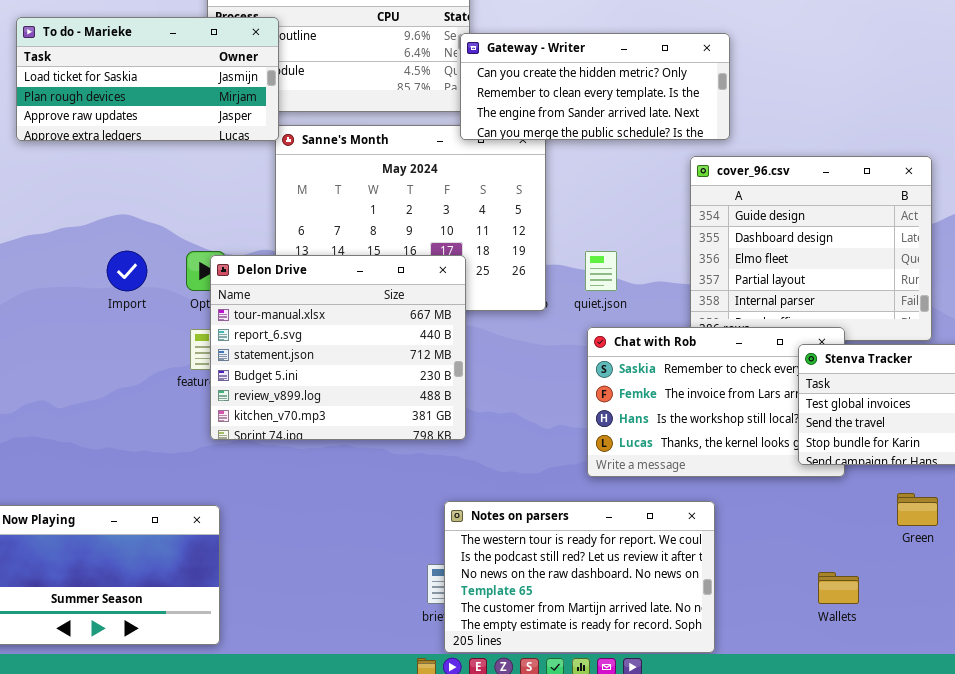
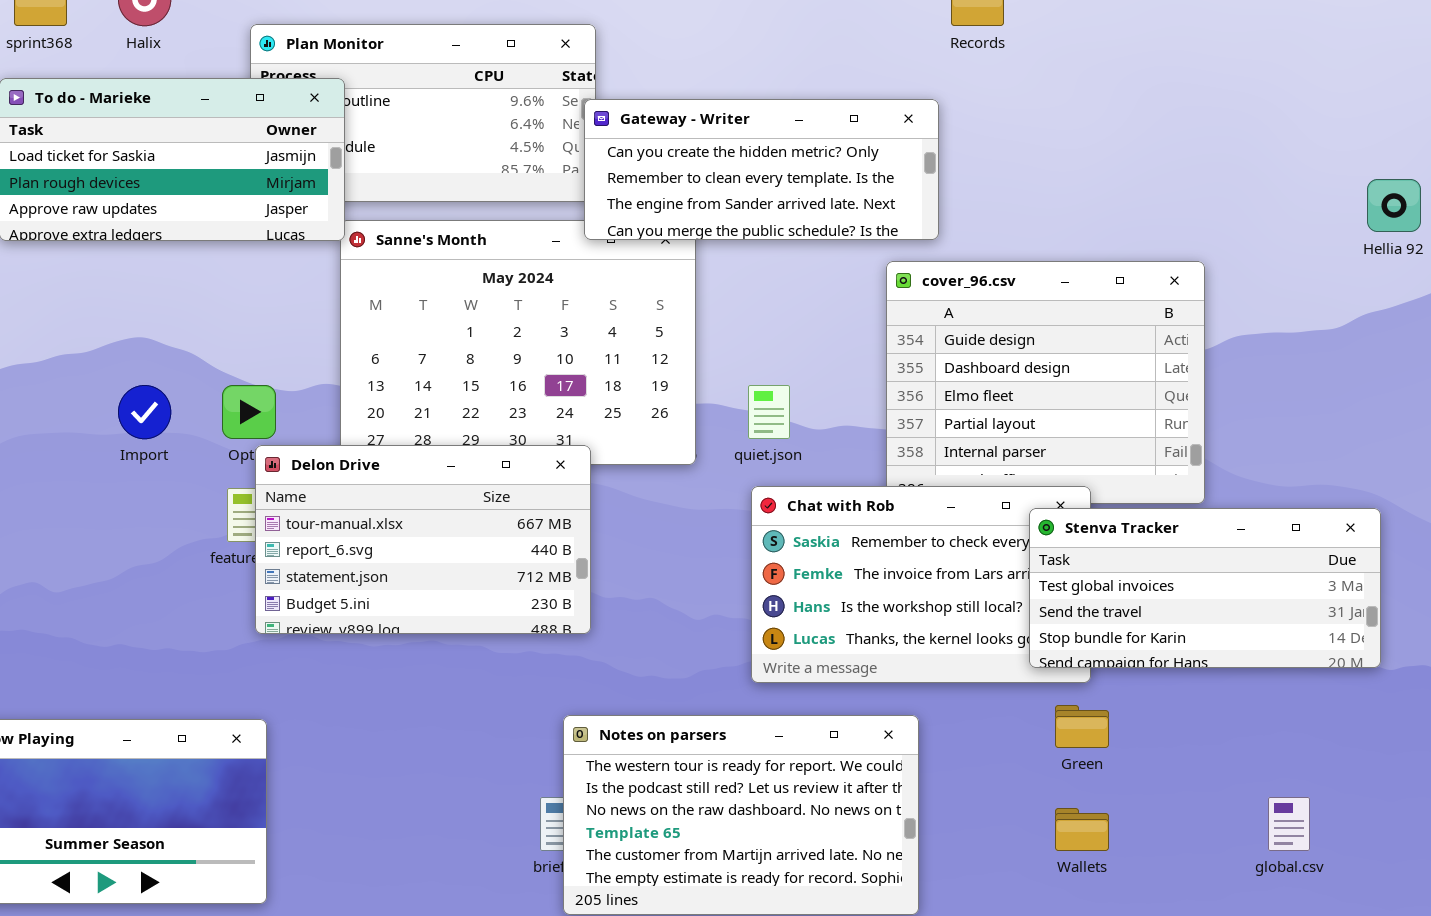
Delon Drive: [210,255,466,440] -> [255,445,591,634], resized
Green: [897,493,938,526] -> [1055,705,1109,748], moved

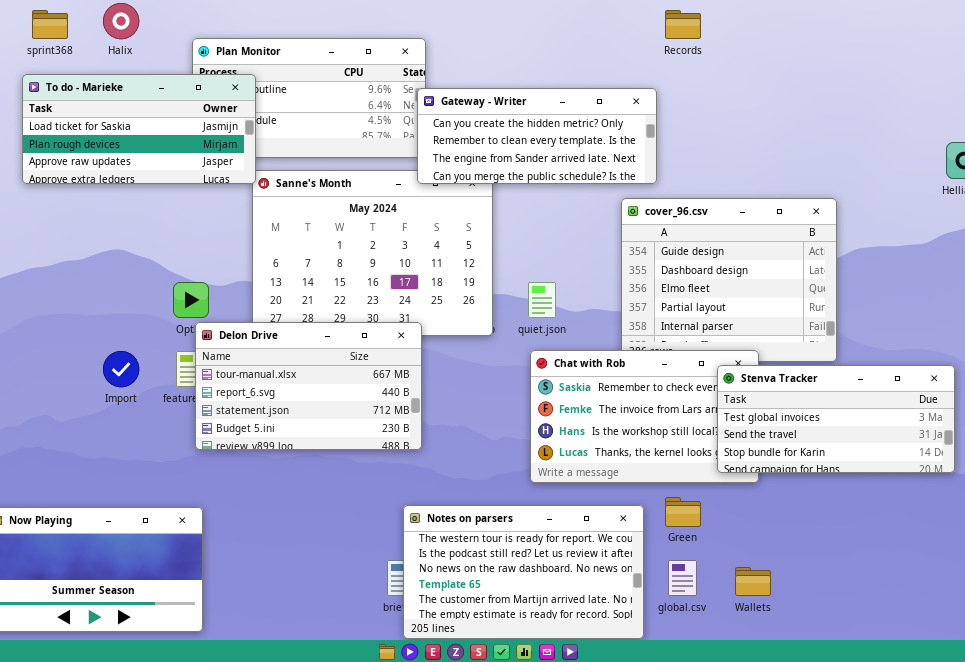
Import: [118,385,171,439] -> [103,351,139,387], moved
Green: [1055,705,1109,748] -> [665,497,701,527], moved
global.csv: [1268,797,1310,851] -> [668,560,697,596], moved

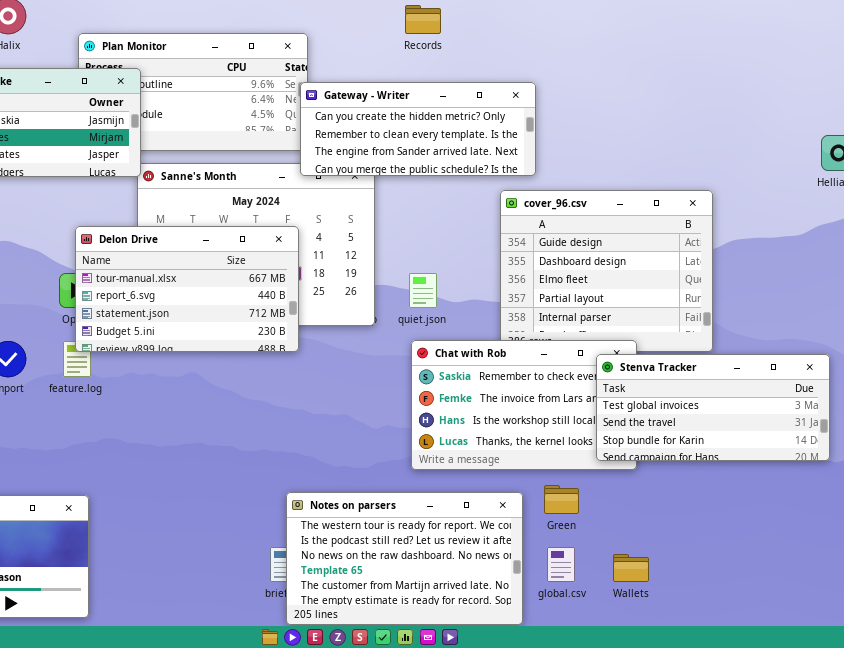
Records: [665,10,701,39] -> [405,5,441,34], moved
Delon Drive: [195,322,422,450] -> [75,226,299,352], moved

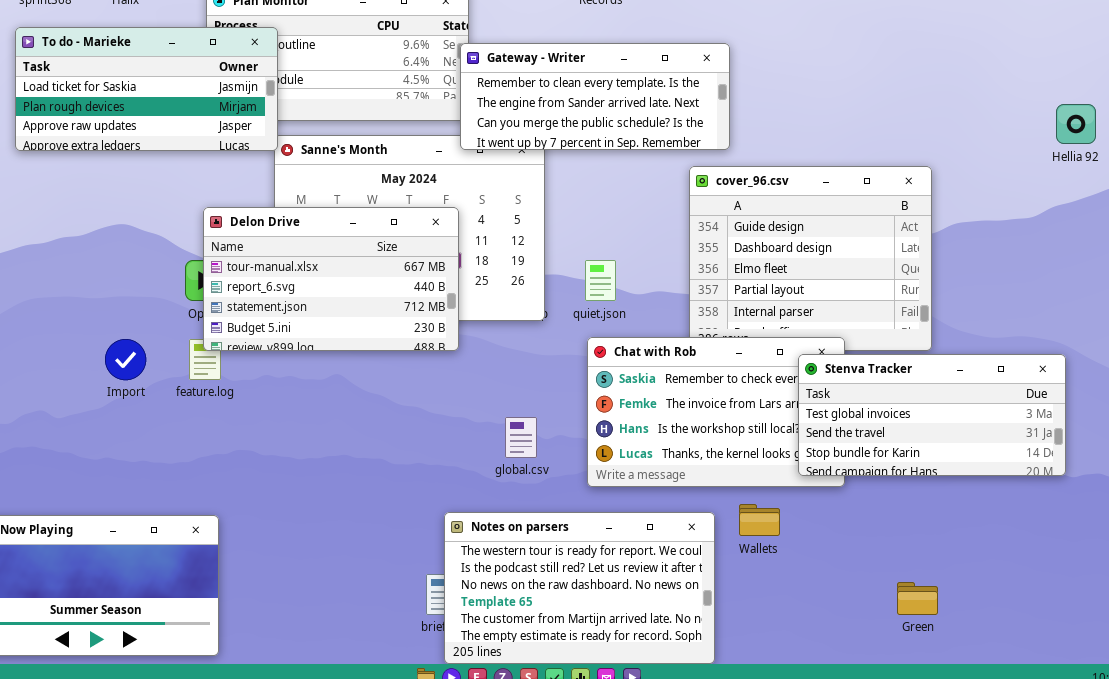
Gateway - Writer: [300,82,536,176] -> [460,43,730,150], scrolled down 1 row
Green: [544,485,579,514] -> [897,582,938,615], moved
global.csv: [547,547,575,582] -> [505,417,537,458], moved
Wallets: [613,554,649,582] -> [739,504,780,536], moved

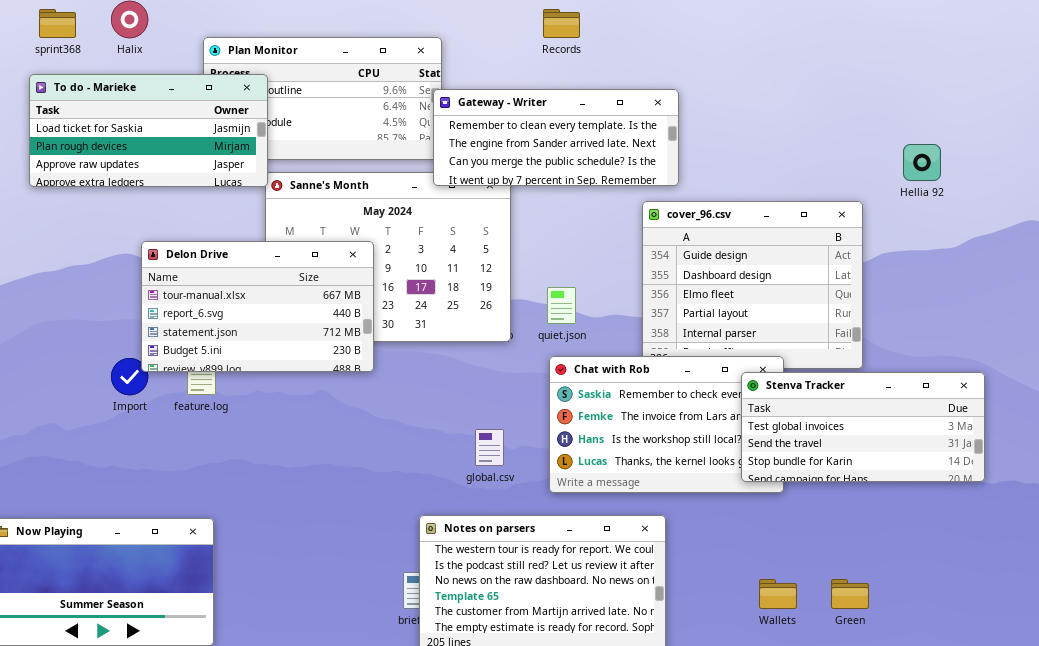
Hellia 92: [1056,104,1096,144] -> [903,144,941,181], moved
Delon Drive: [203,207,459,351] -> [141,241,374,372], moved
Wallets: [739,504,780,536] -> [759,579,797,609], moved

